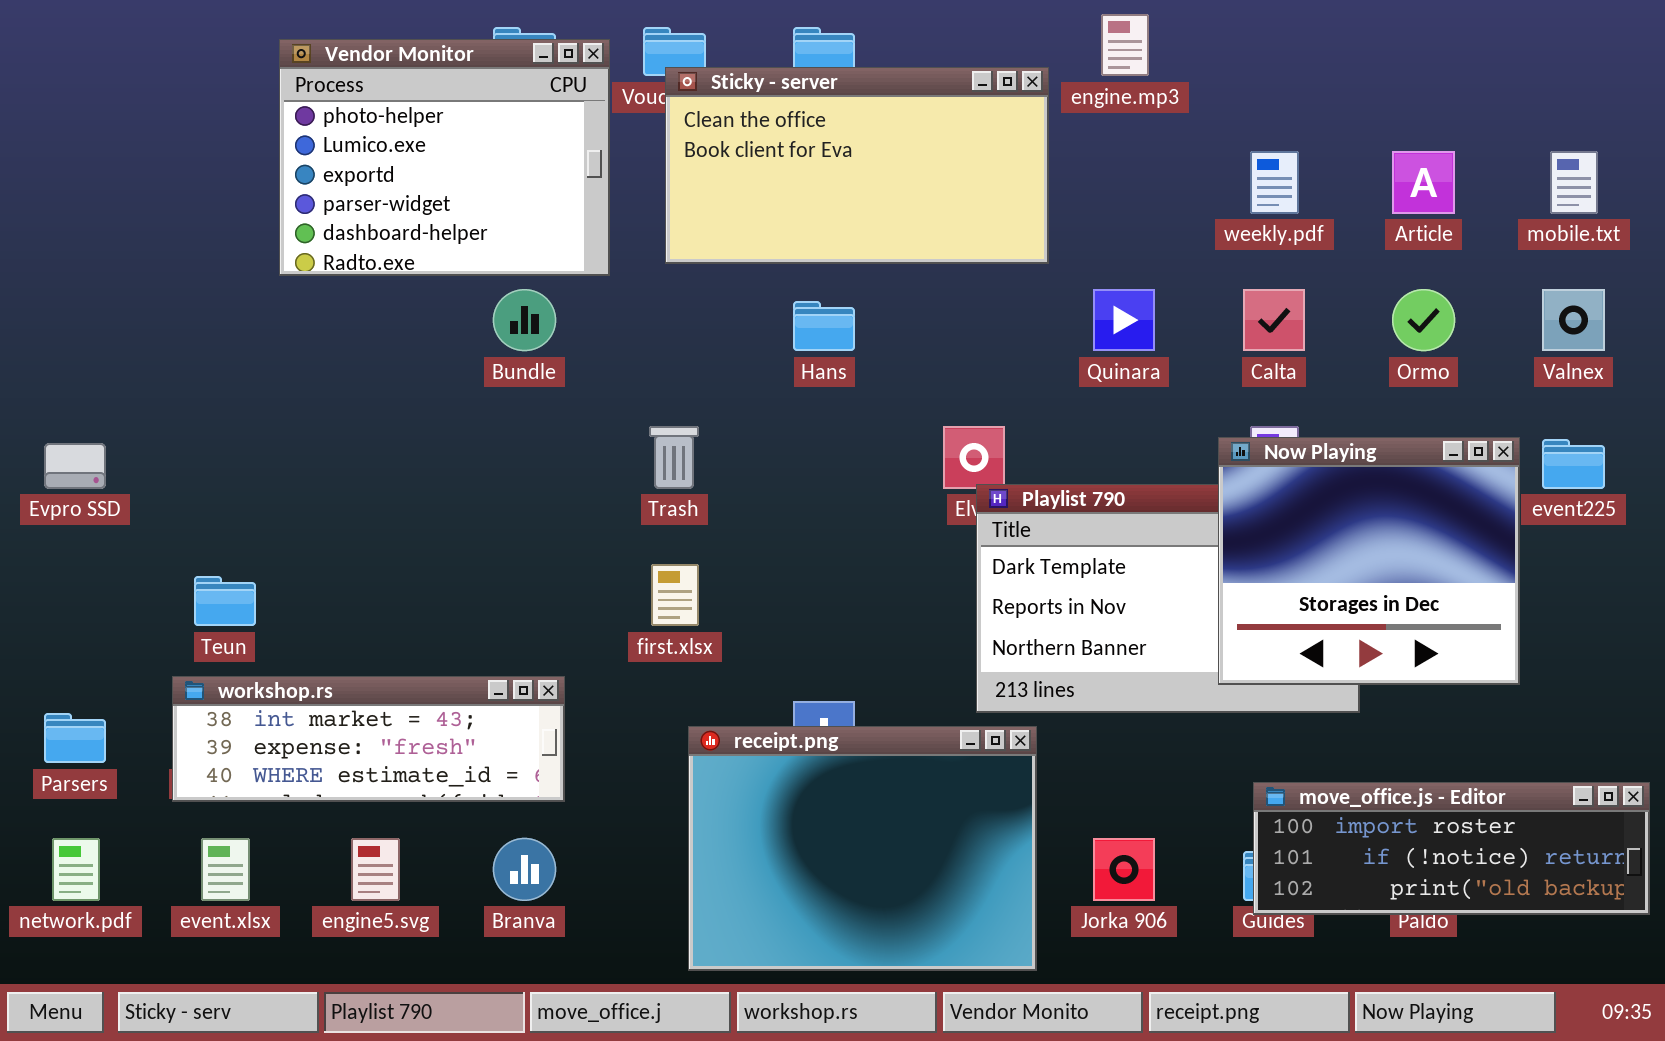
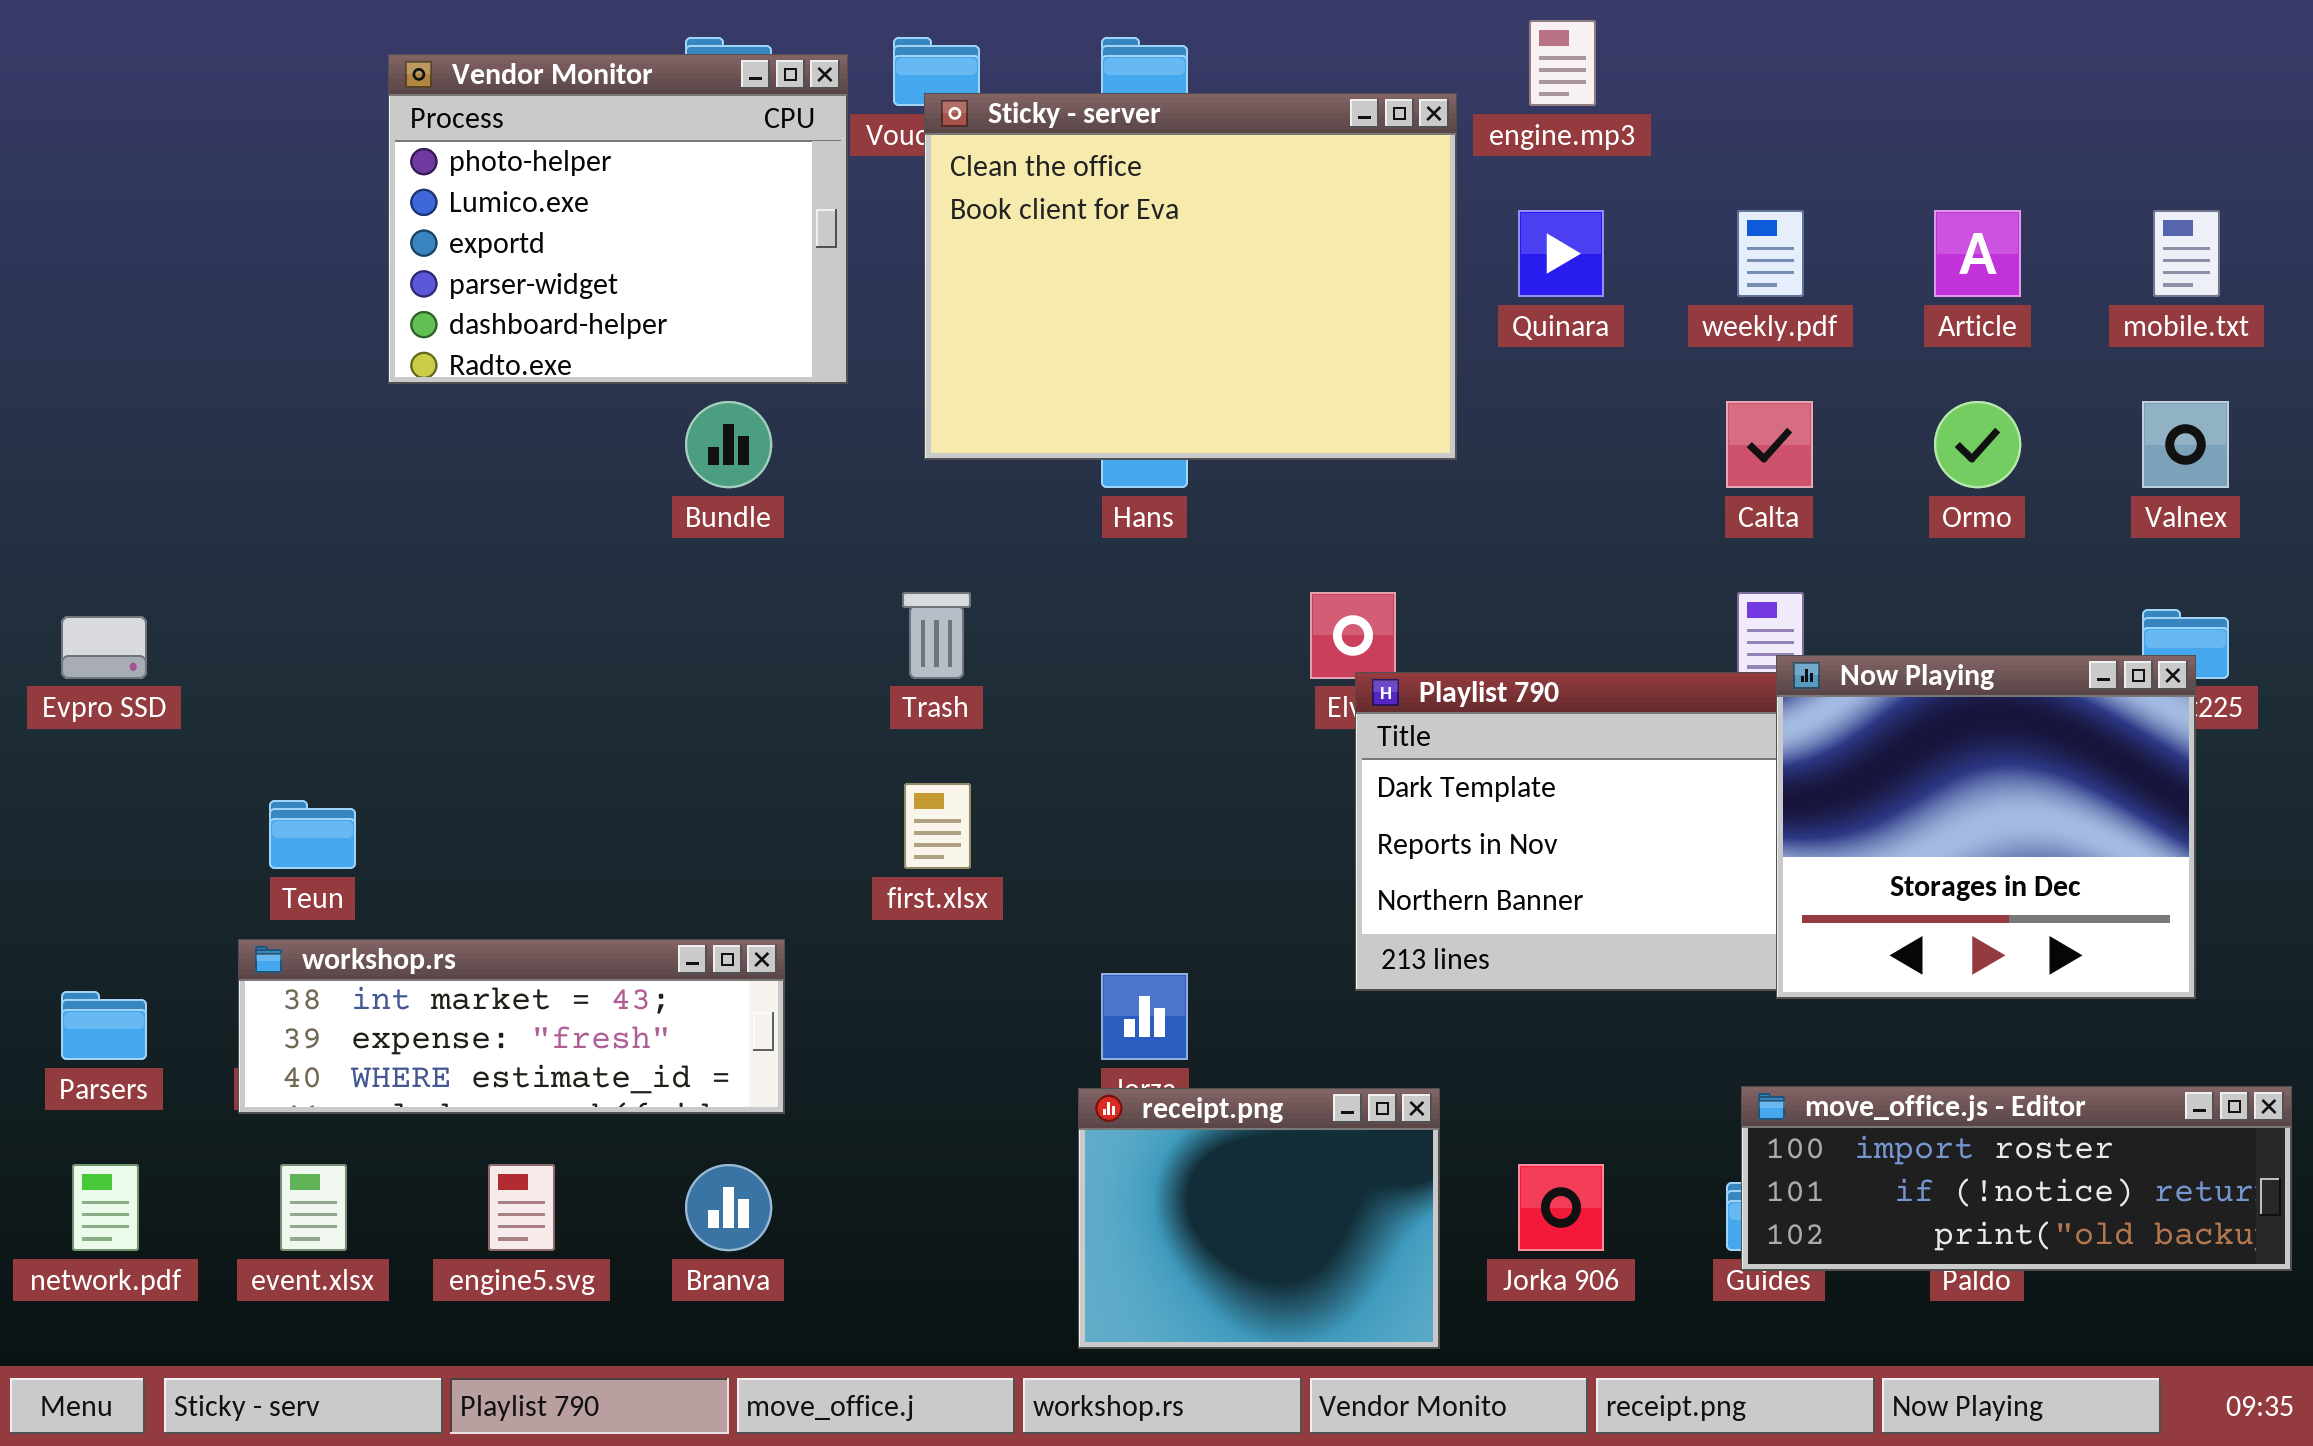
Sticky - server: [665,67,1049,264] -> [924,93,1457,460], resized
Quinara: [1093,289,1155,351] -> [1518,210,1604,297], moved
Now Playing: [1218,437,1520,685] -> [1776,655,2196,999], moved
receipt.png: [688,726,1037,971] -> [1078,1088,1440,1349], resized

